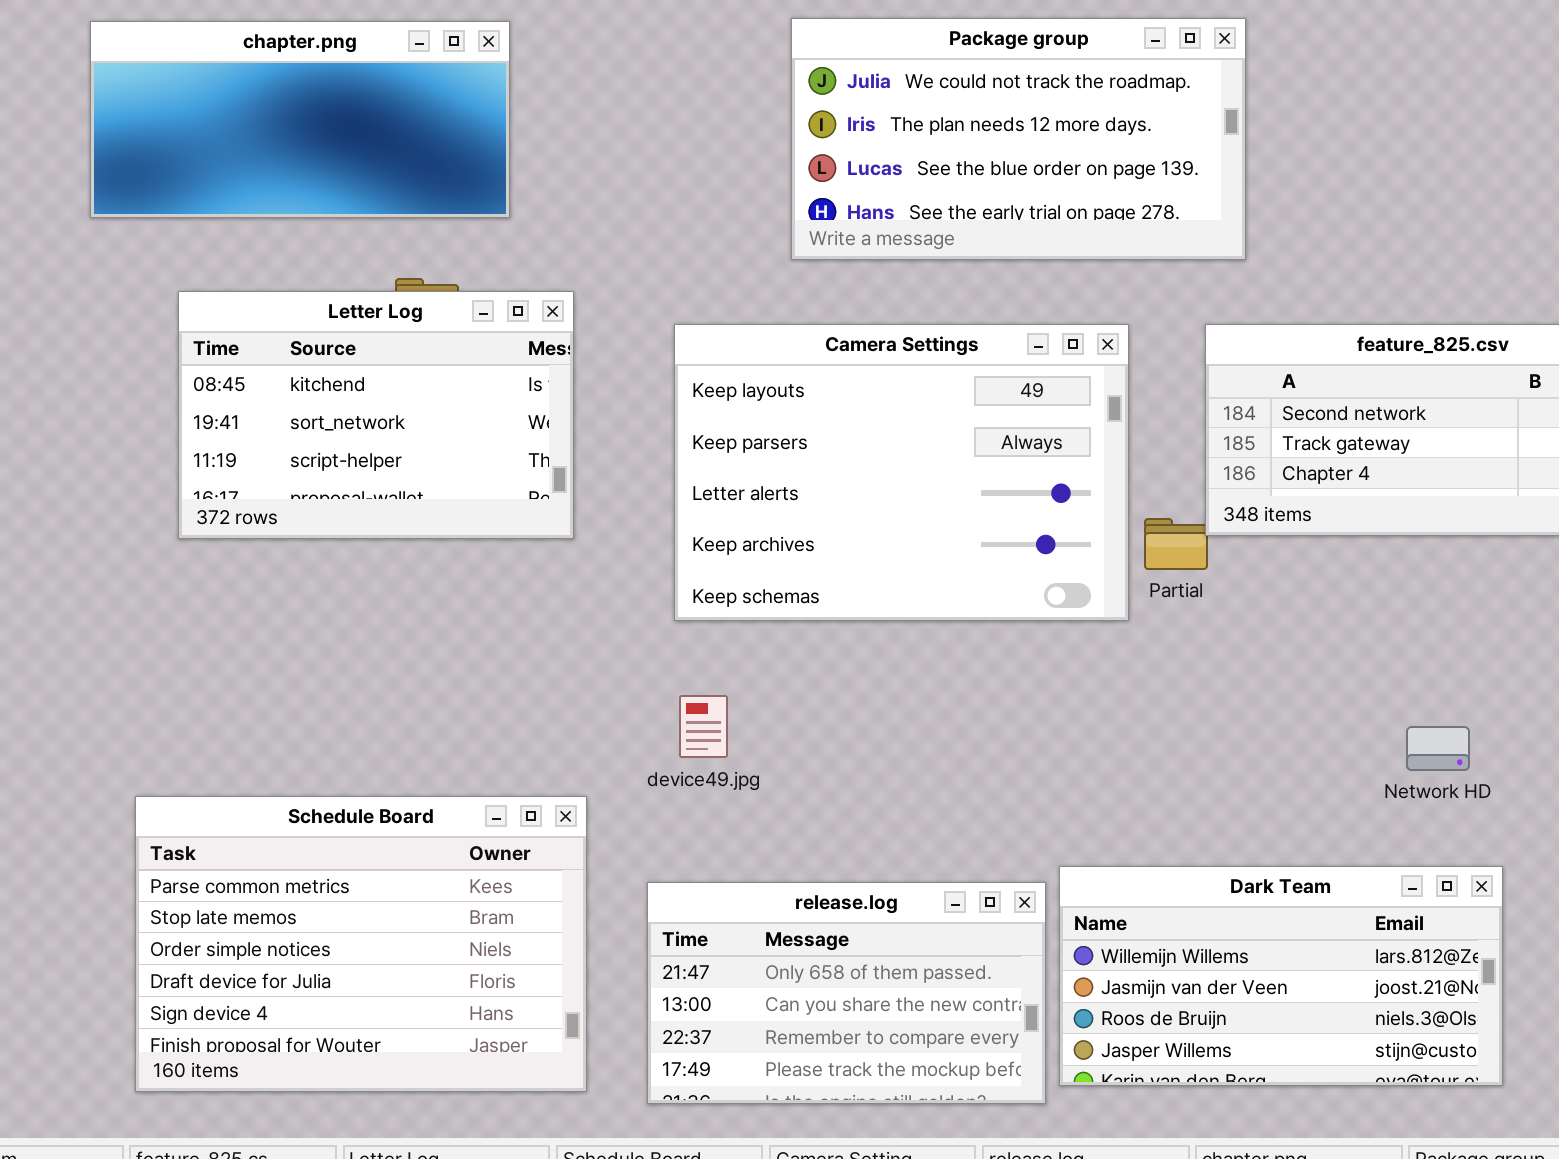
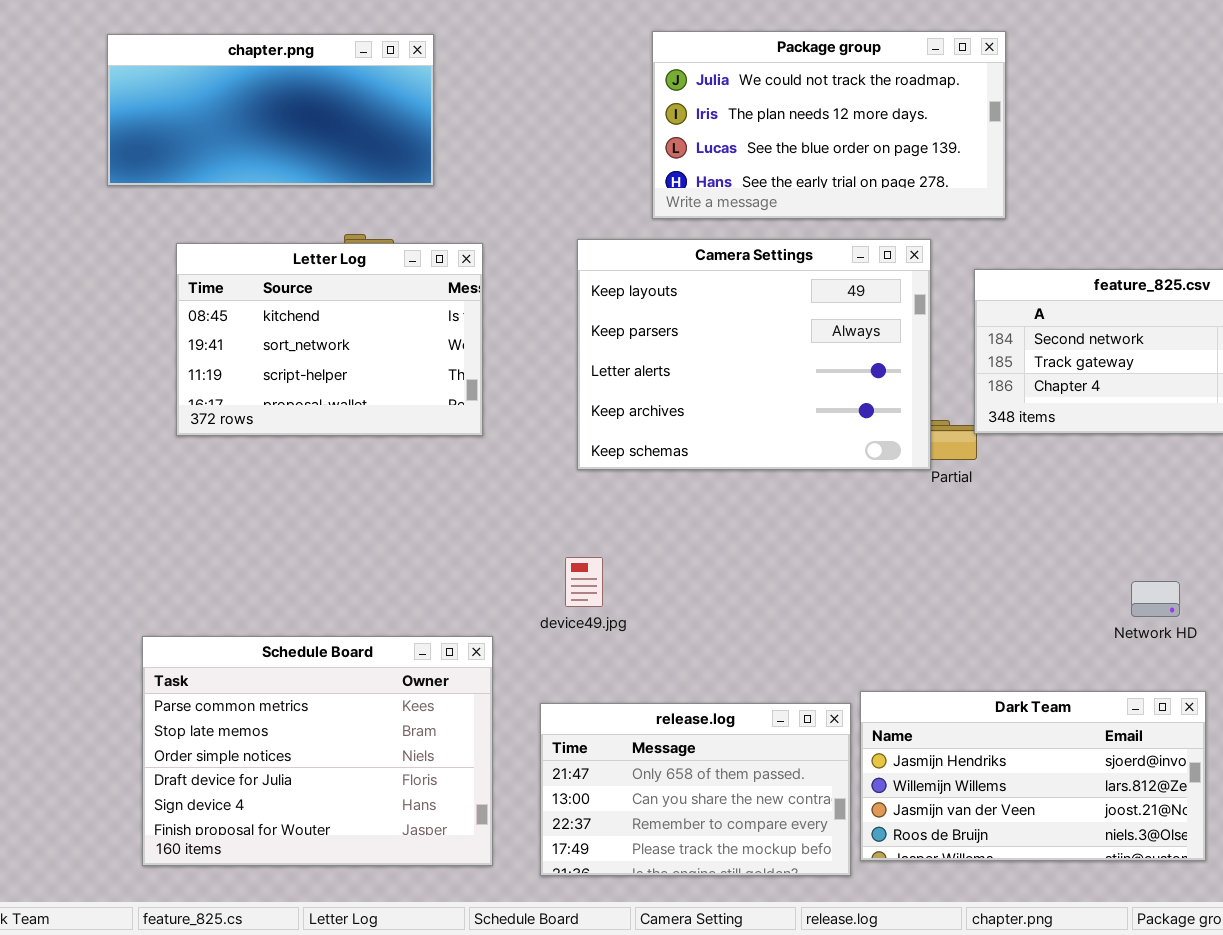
Camera Settings: [674,324,1129,621] -> [577,239,931,470], moved
Dark Team: [1059,866,1503,1086] -> [860,691,1206,861], scrolled up 1 row

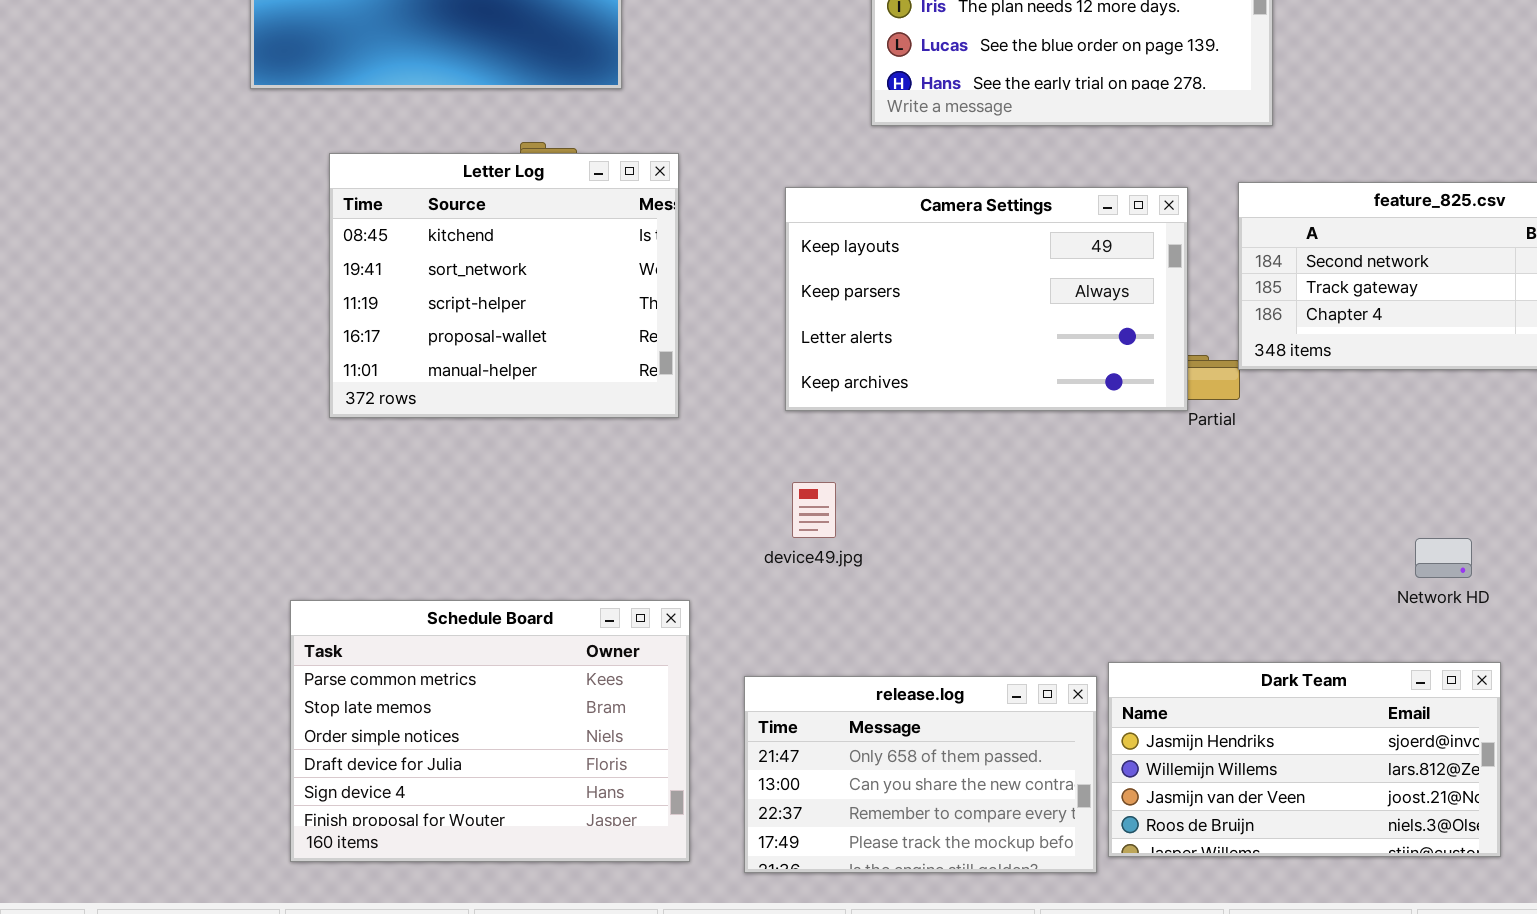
Camera Settings: [577,239,931,470] -> [785,187,1188,411], resized
Letter Log: [176,243,483,436] -> [329,153,679,418], resized
device49.jpg: [565,557,603,607] -> [792,482,836,538], moved

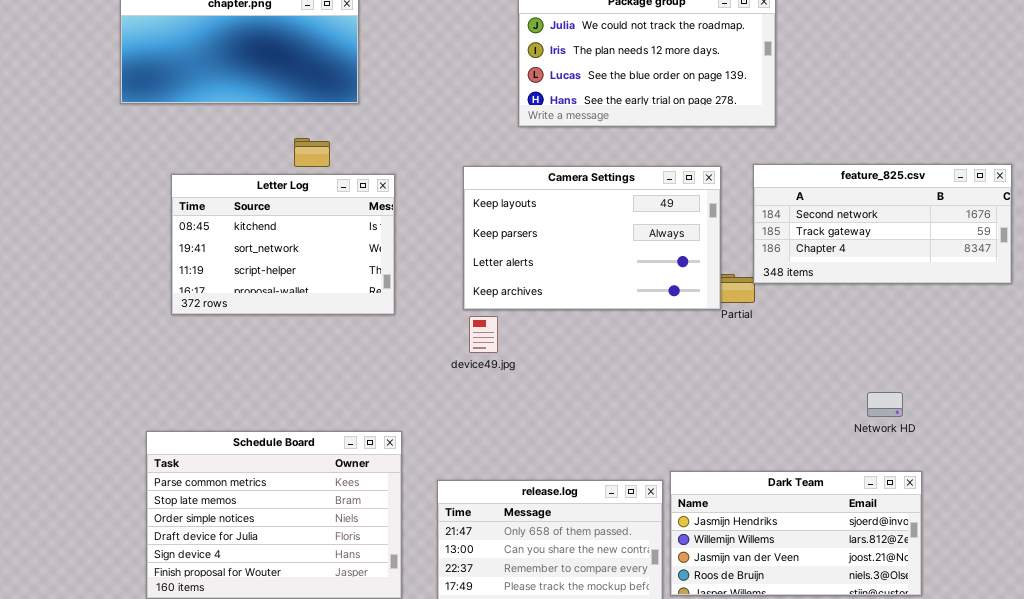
Letter Log: [329,153,679,418] -> [171,174,395,315], resized
device49.jpg: [792,482,836,538] -> [469,316,498,353], moved

